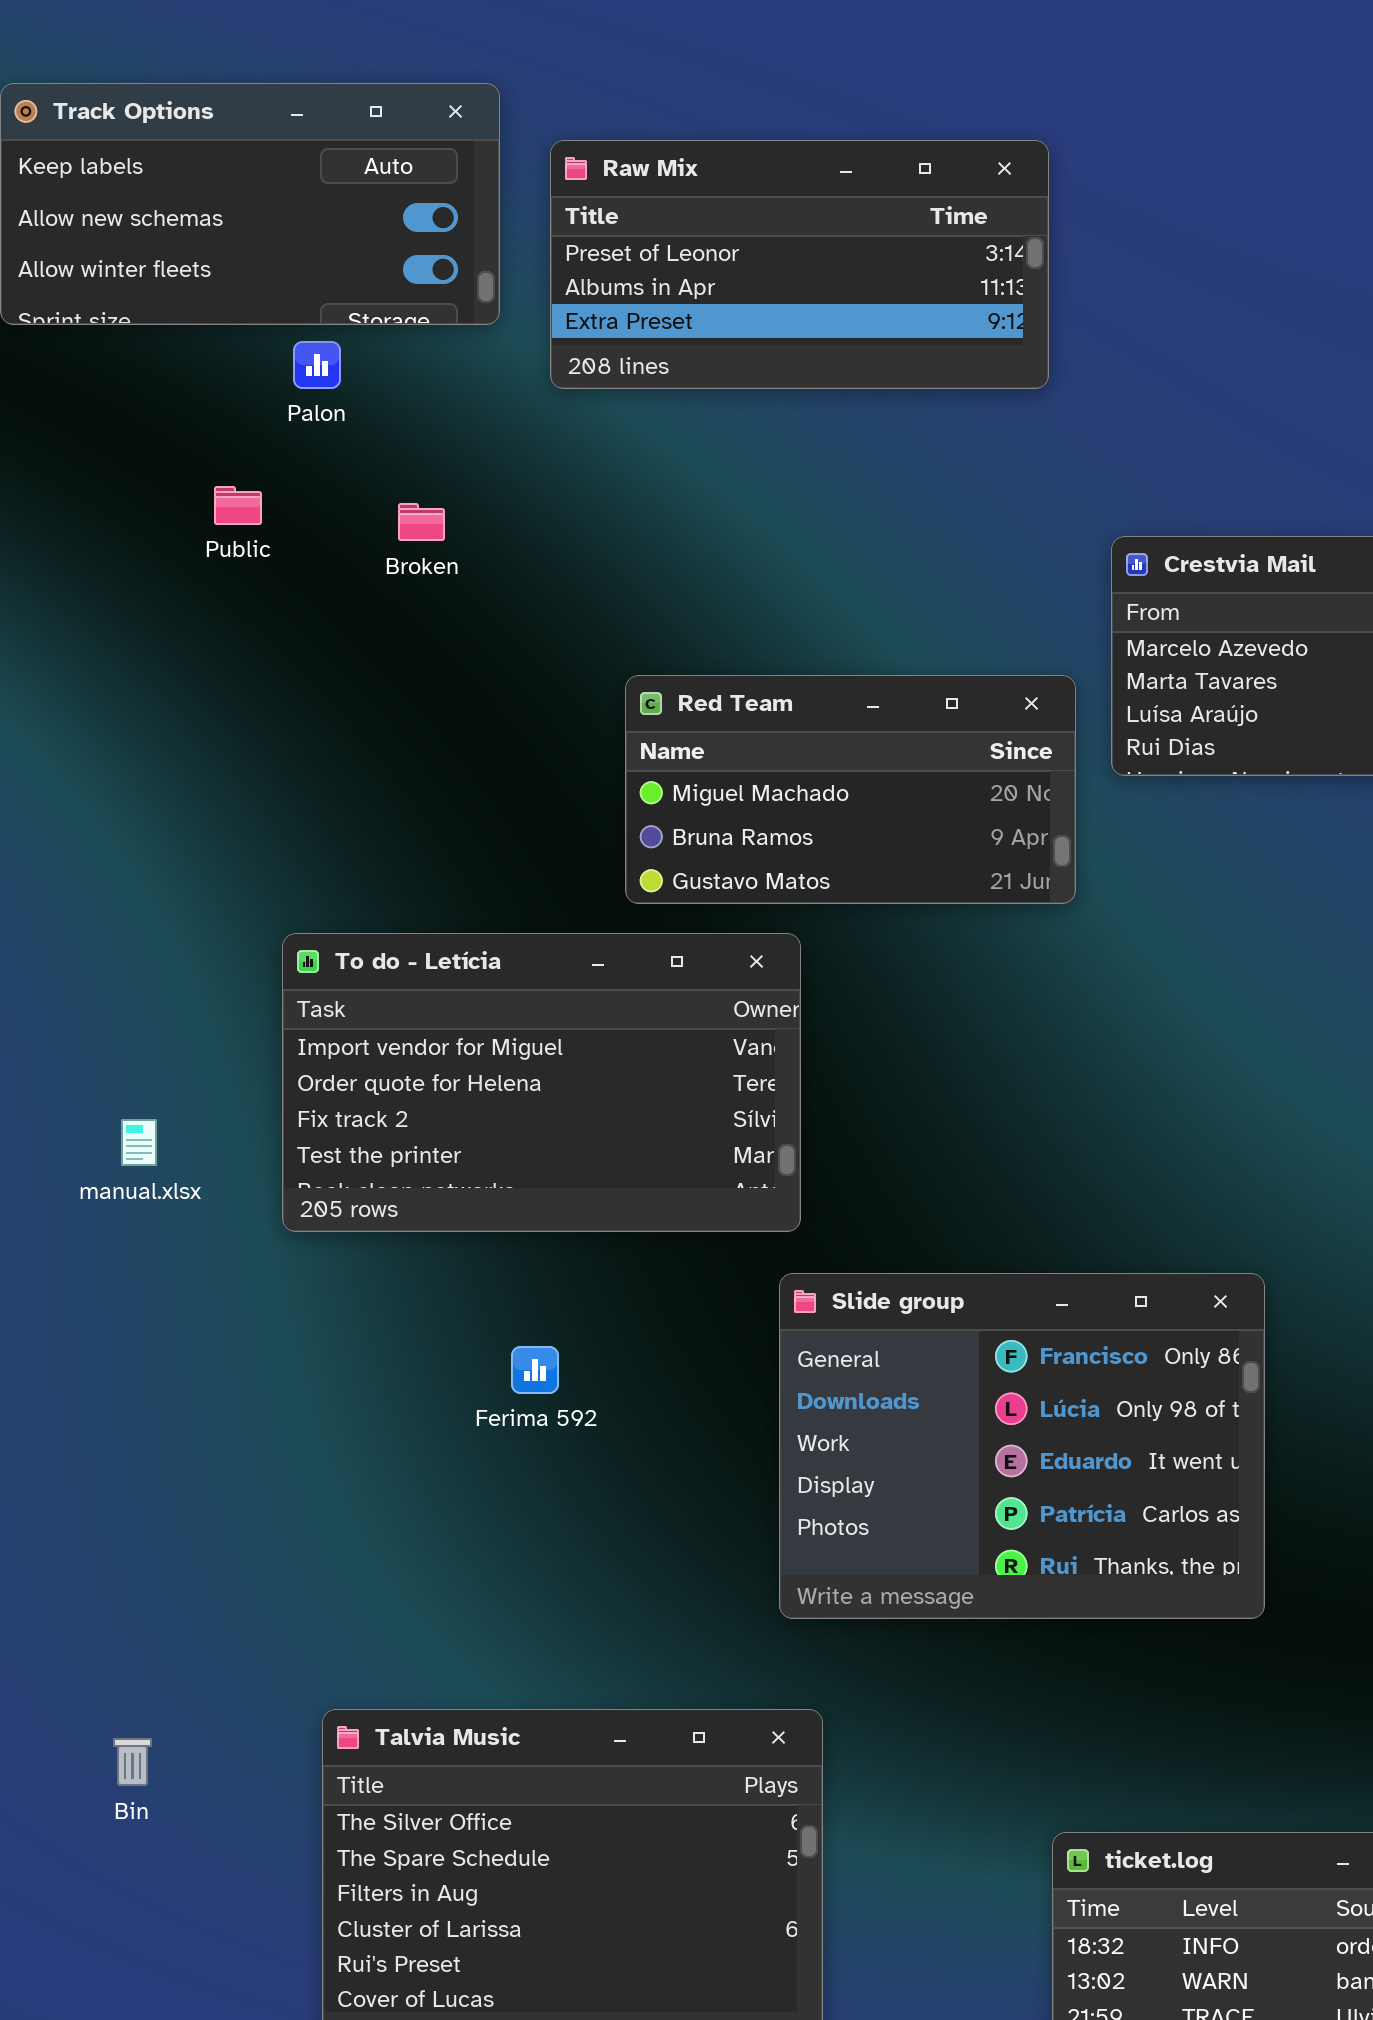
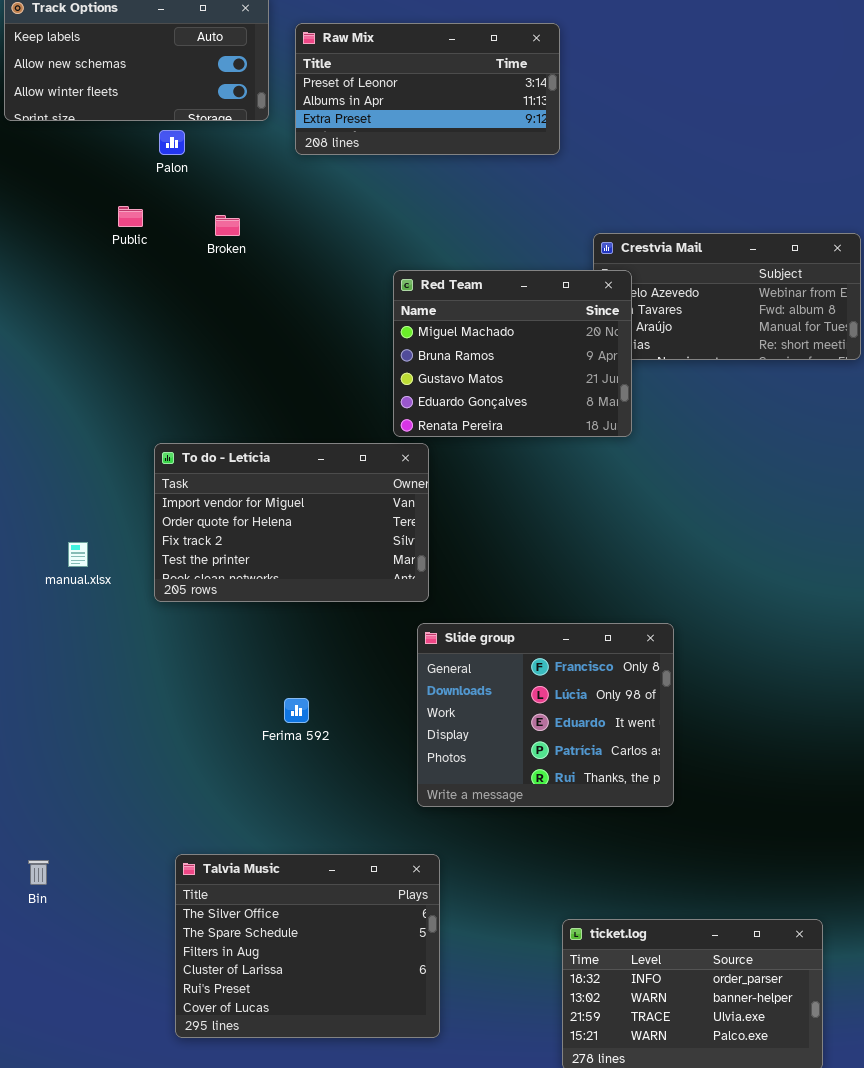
Red Team: [625,675,1076,904] -> [393,270,632,437], moved, resized
Ferima 592: [511,1346,559,1394] -> [284,698,309,723], moved
Bin: [113,1738,152,1786] -> [28,860,49,885], moved

